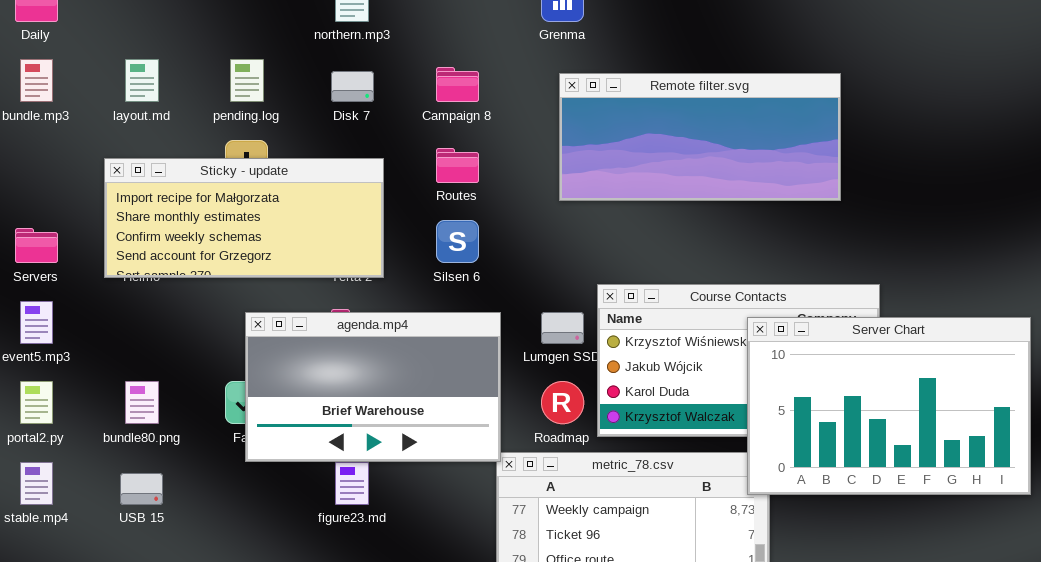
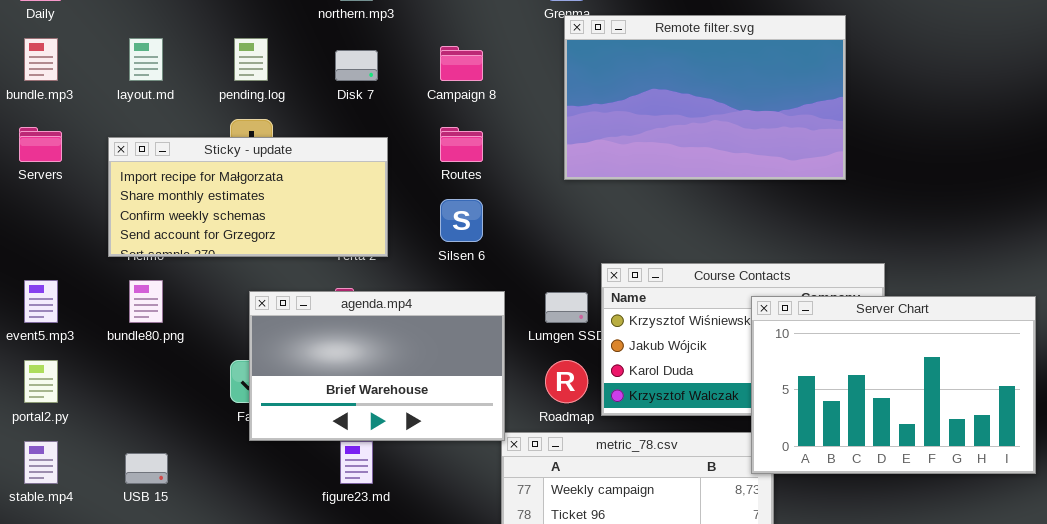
Remote filter.svg: [559,73,841,201] -> [564,15,846,180], resized
Servers: [15,228,58,263] -> [19,127,62,162], moved
bundle80.png: [125,381,159,424] -> [129,280,163,323], moved

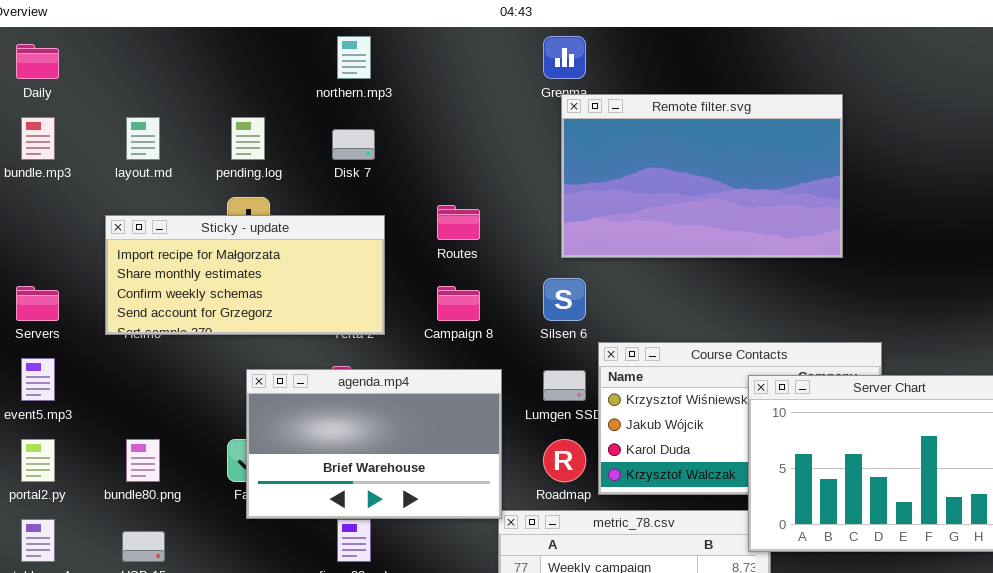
Campaign 8: [440,46,483,81] -> [437,286,480,321], moved
Servers: [19,127,62,162] -> [16,286,59,321], moved
Silsen 6: [440,199,483,242] -> [543,278,586,321], moved
bundle80.png: [129,280,163,323] -> [126,439,160,482], moved

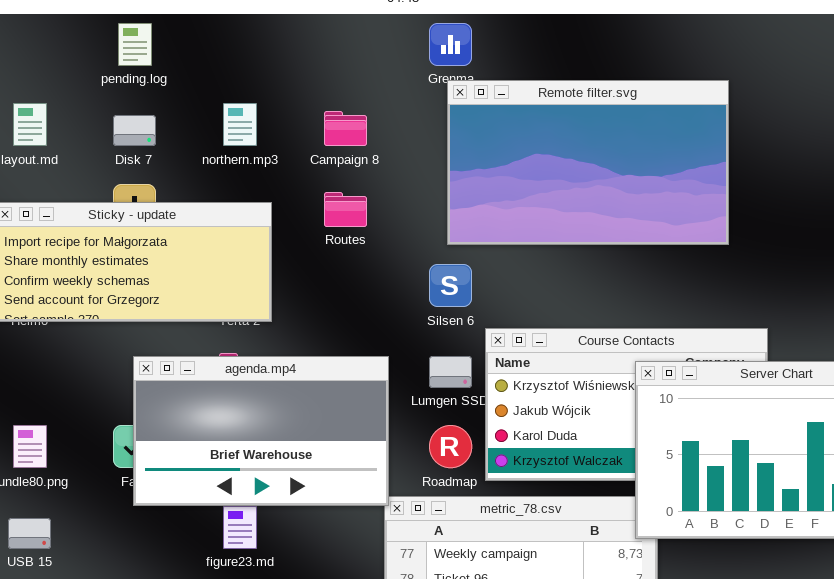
northern.mp3: [337,36,371,79] -> [223,103,257,146], moved
pending.log: [231,117,265,160] -> [118,23,152,66], moved
Disk 7: [332,129,375,160] -> [113,115,156,146], moved
Campaign 8: [437,286,480,321] -> [324,111,367,146], moved

